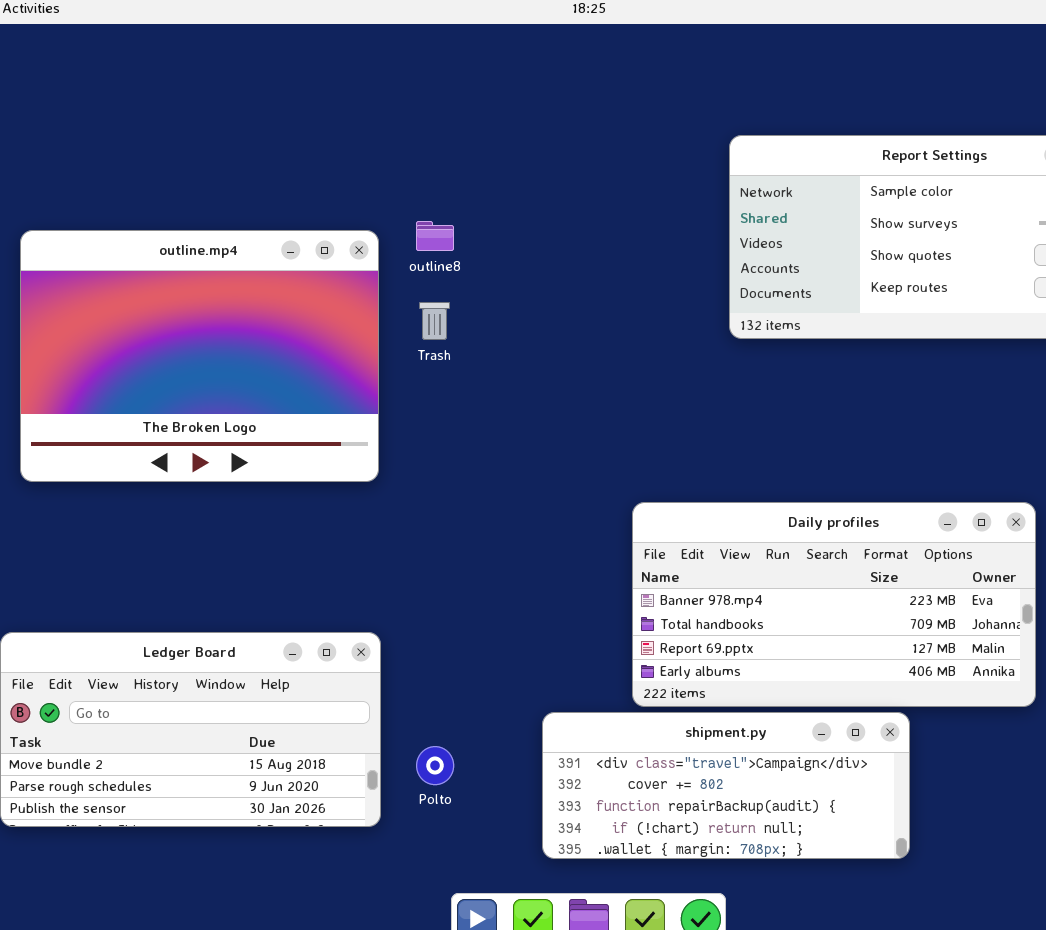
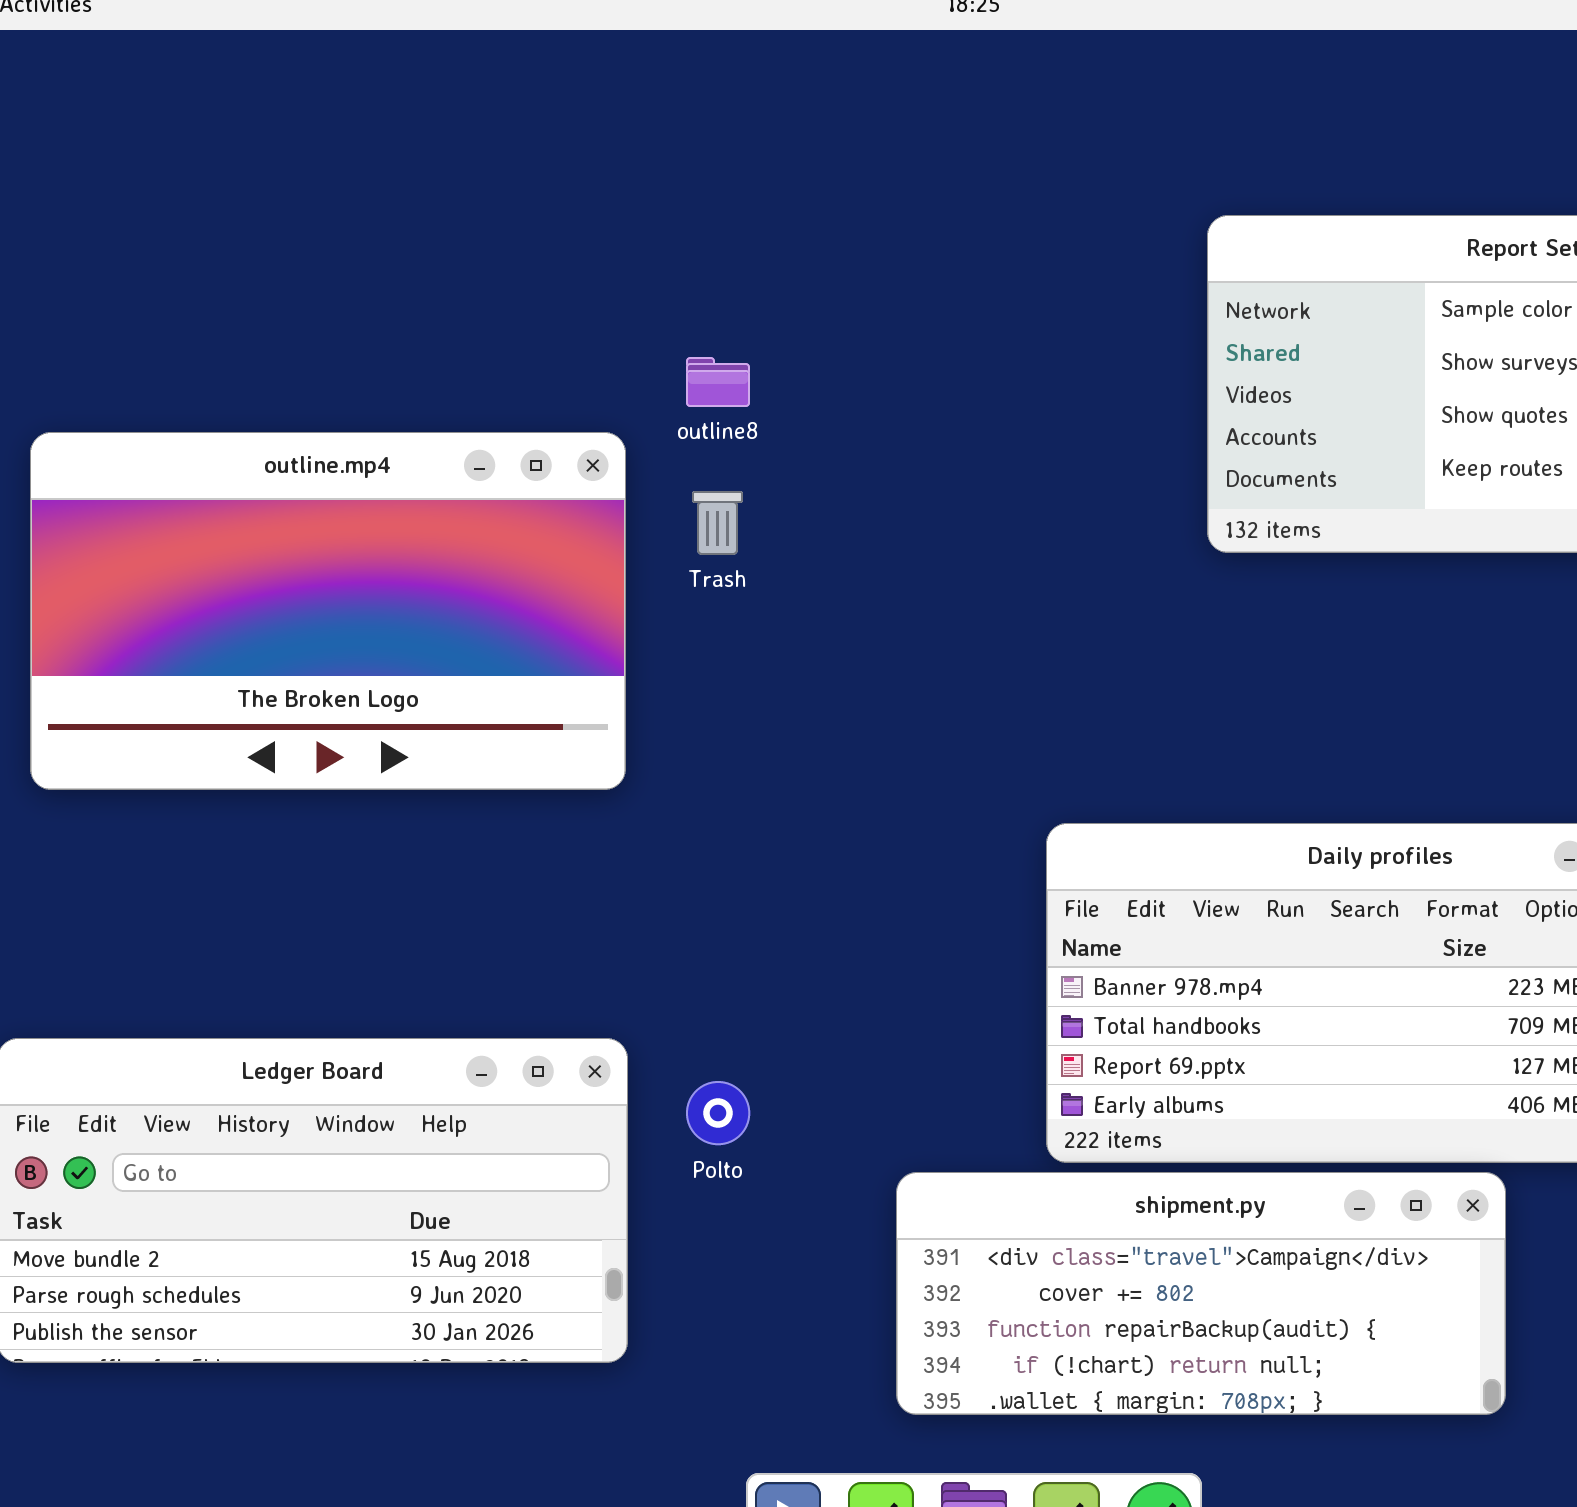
outline.mp4: [20,230,379,482] -> [30,432,626,790], resized
Polto: [416,746,454,785] -> [686,1081,750,1145], moved

